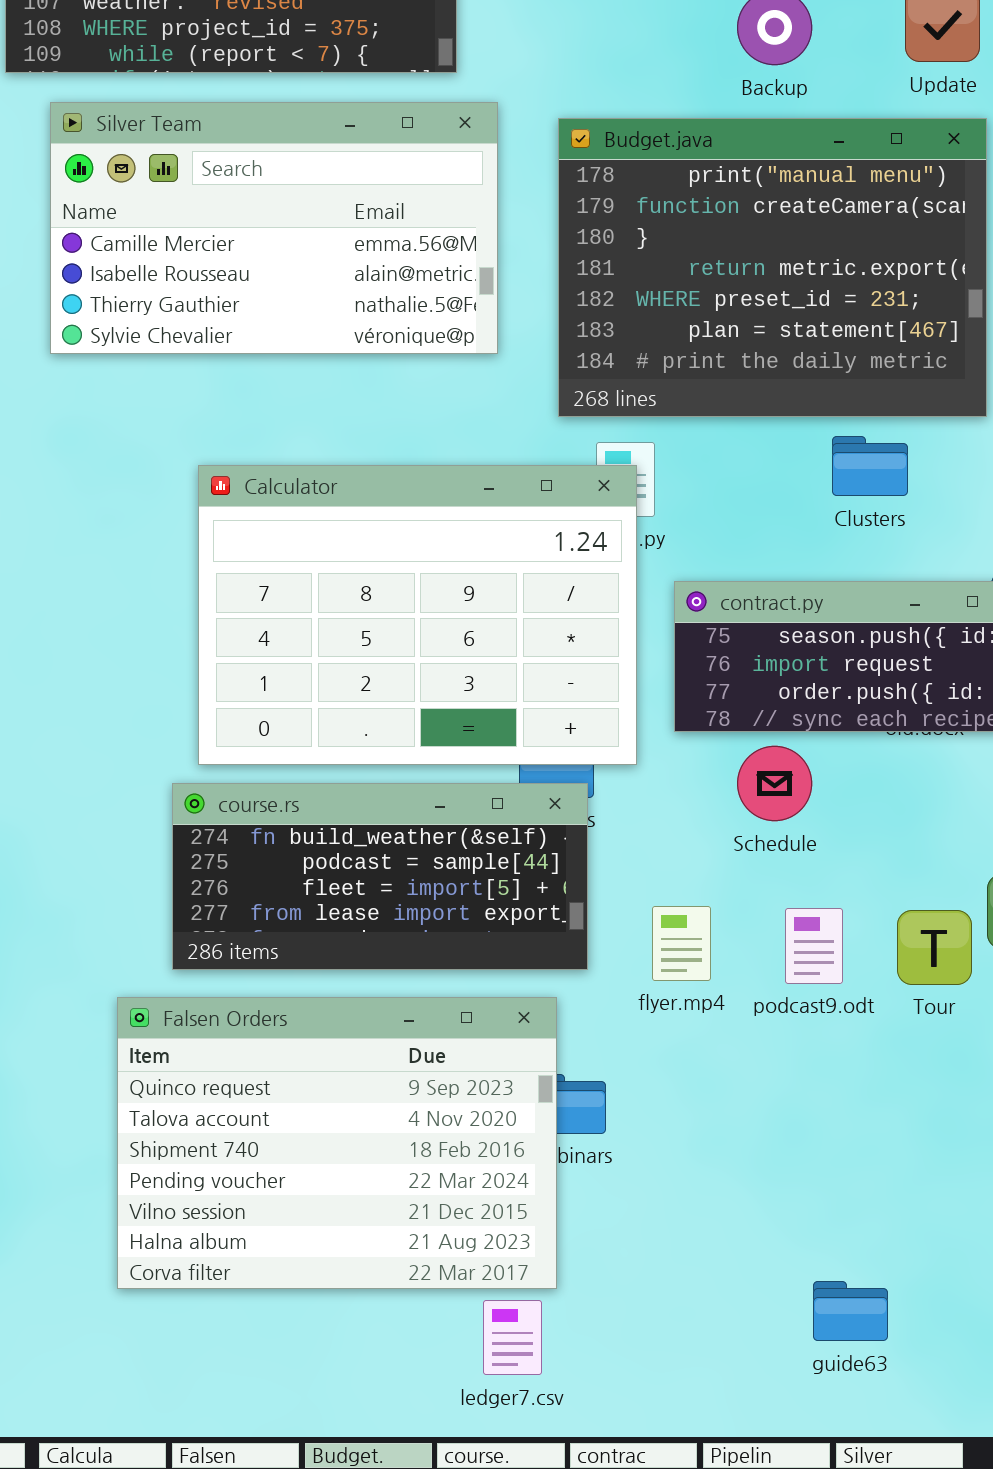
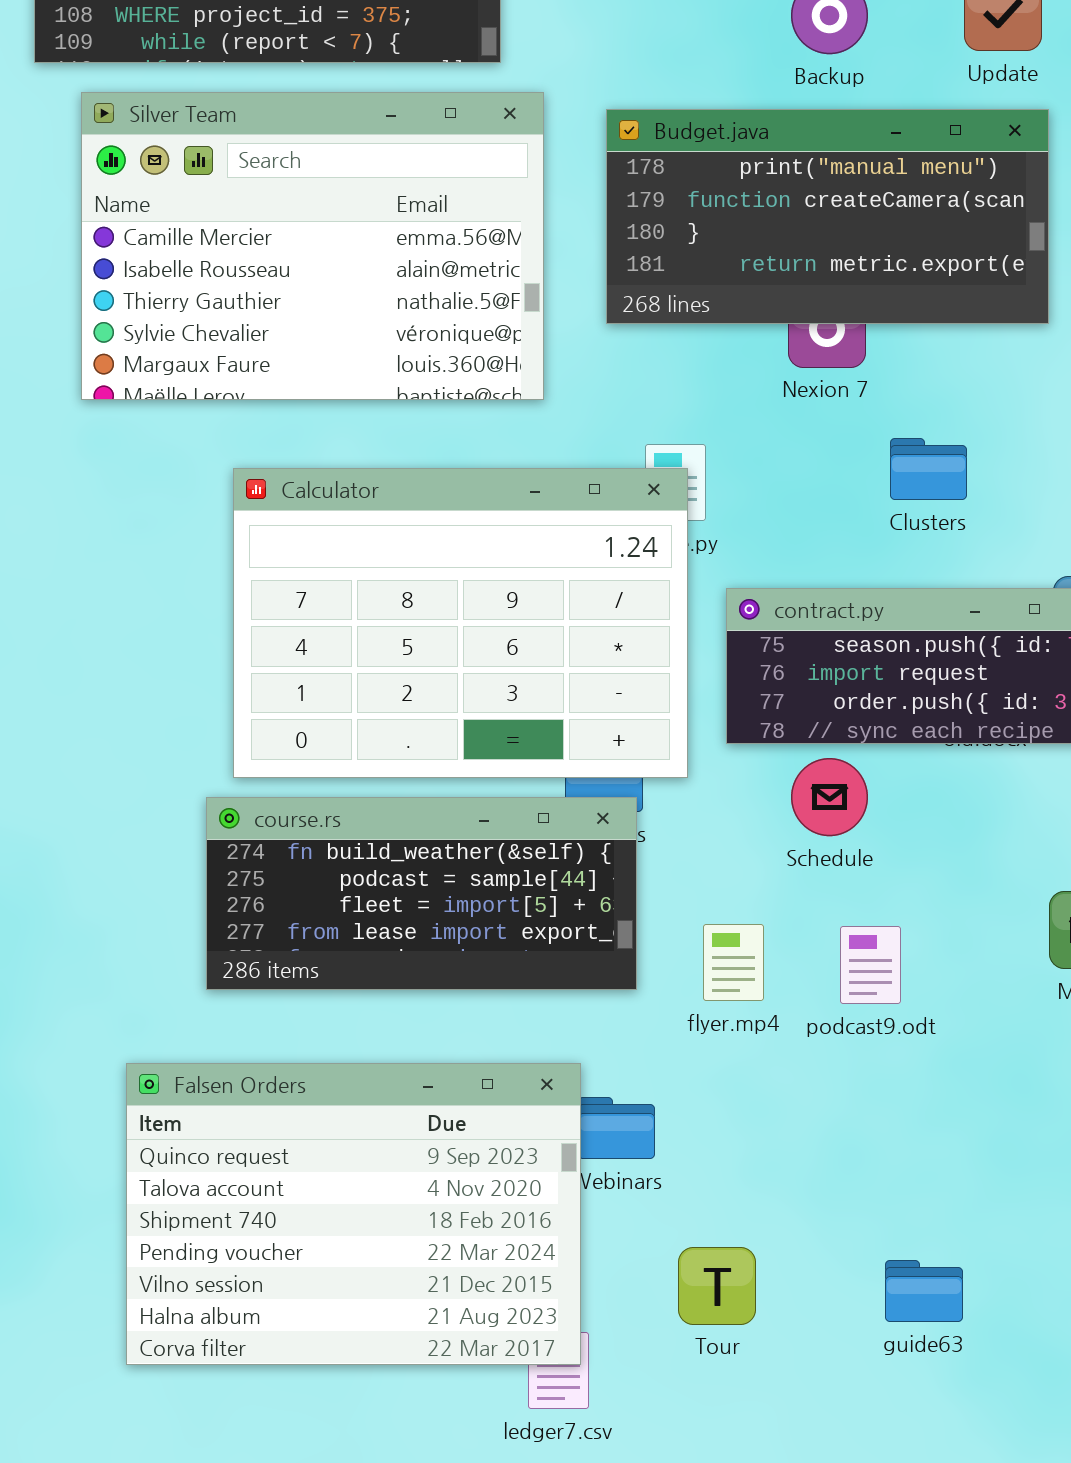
Silver Team: [50,102,498,354] -> [81,92,544,400], resized
Budget.java: [558,118,987,417] -> [606,109,1049,324], resized
Tour: [897,910,972,985] -> [678,1247,756,1325], moved
Falsen Orders: [117,997,557,1289] -> [126,1063,581,1365], moved
guide63: [813,1281,888,1341] -> [885,1260,963,1322], moved

